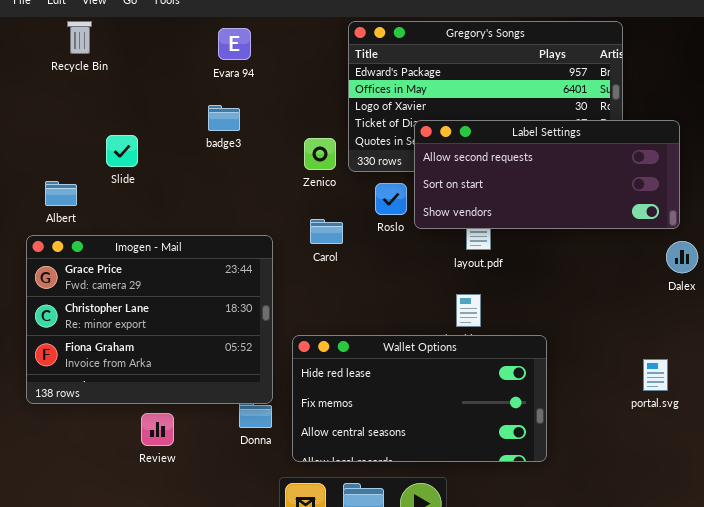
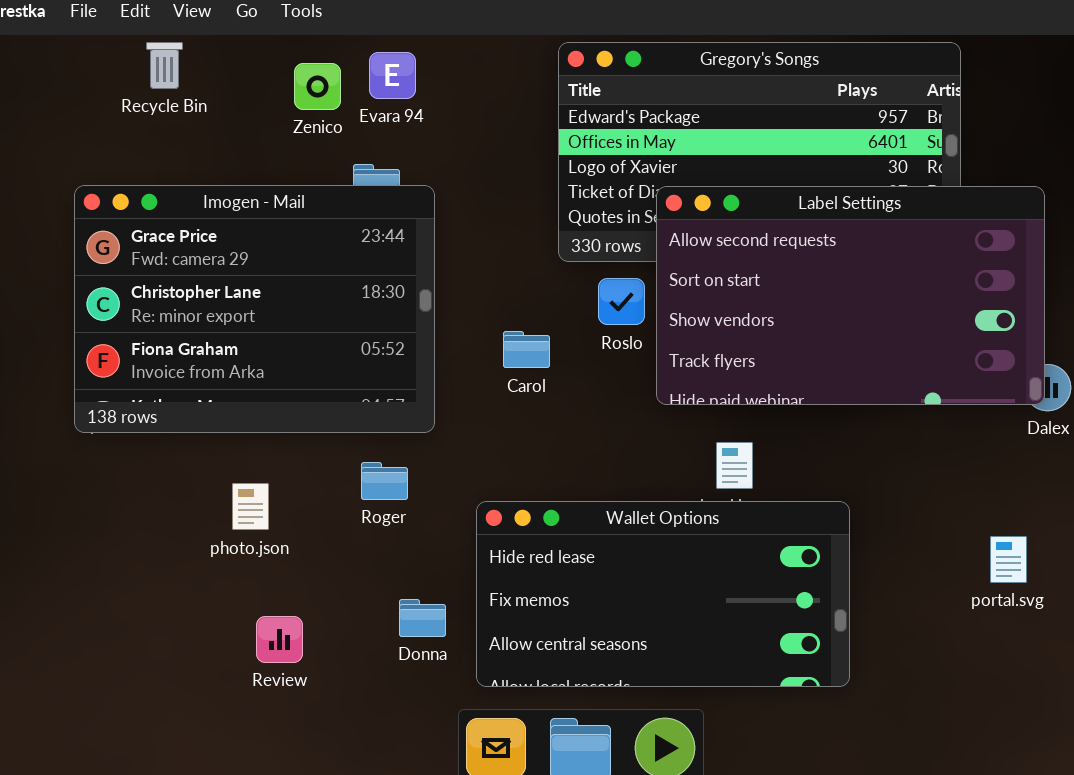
Label Settings: [414,120,680,229] -> [656,186,1045,405], resized
Zenico: [304,138,336,170] -> [294,63,341,110], moved
Imogen - Mail: [26,235,273,404] -> [74,185,435,433], moved

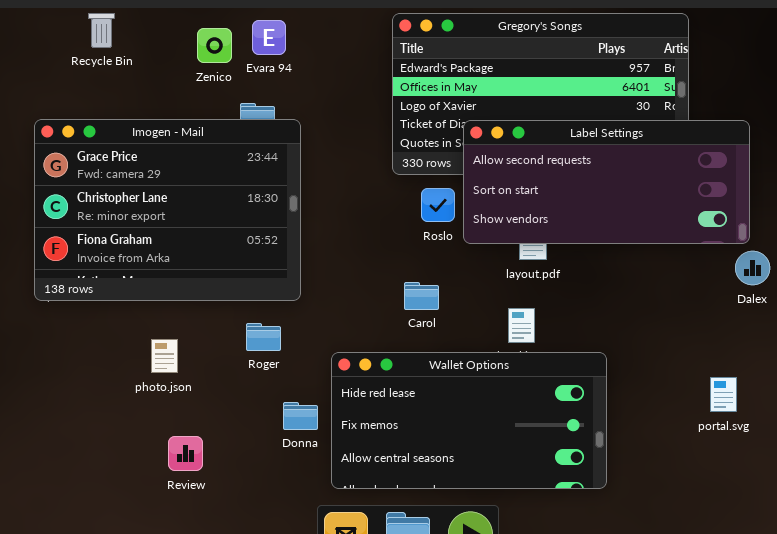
Label Settings: [656,186,1045,405] -> [463,120,750,244], resized
Carol: [503,331,550,368] -> [404,282,439,310], moved
Donna: [399,599,446,637] -> [283,402,318,430], moved

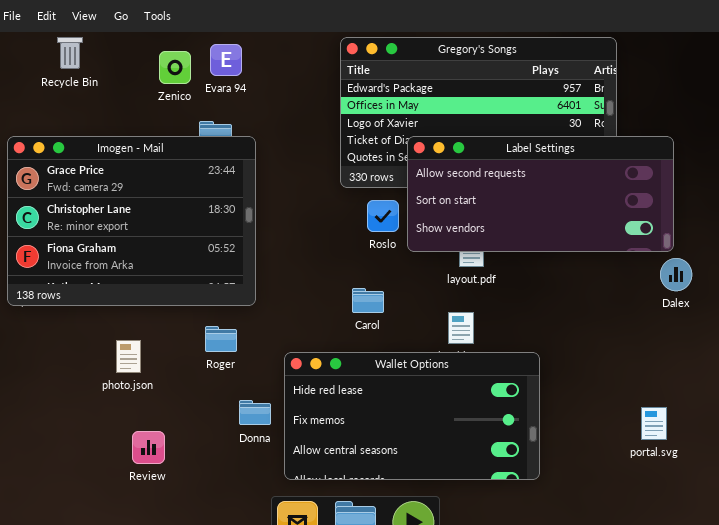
portal.svg: [710,377,737,412] -> [641,407,667,440], moved

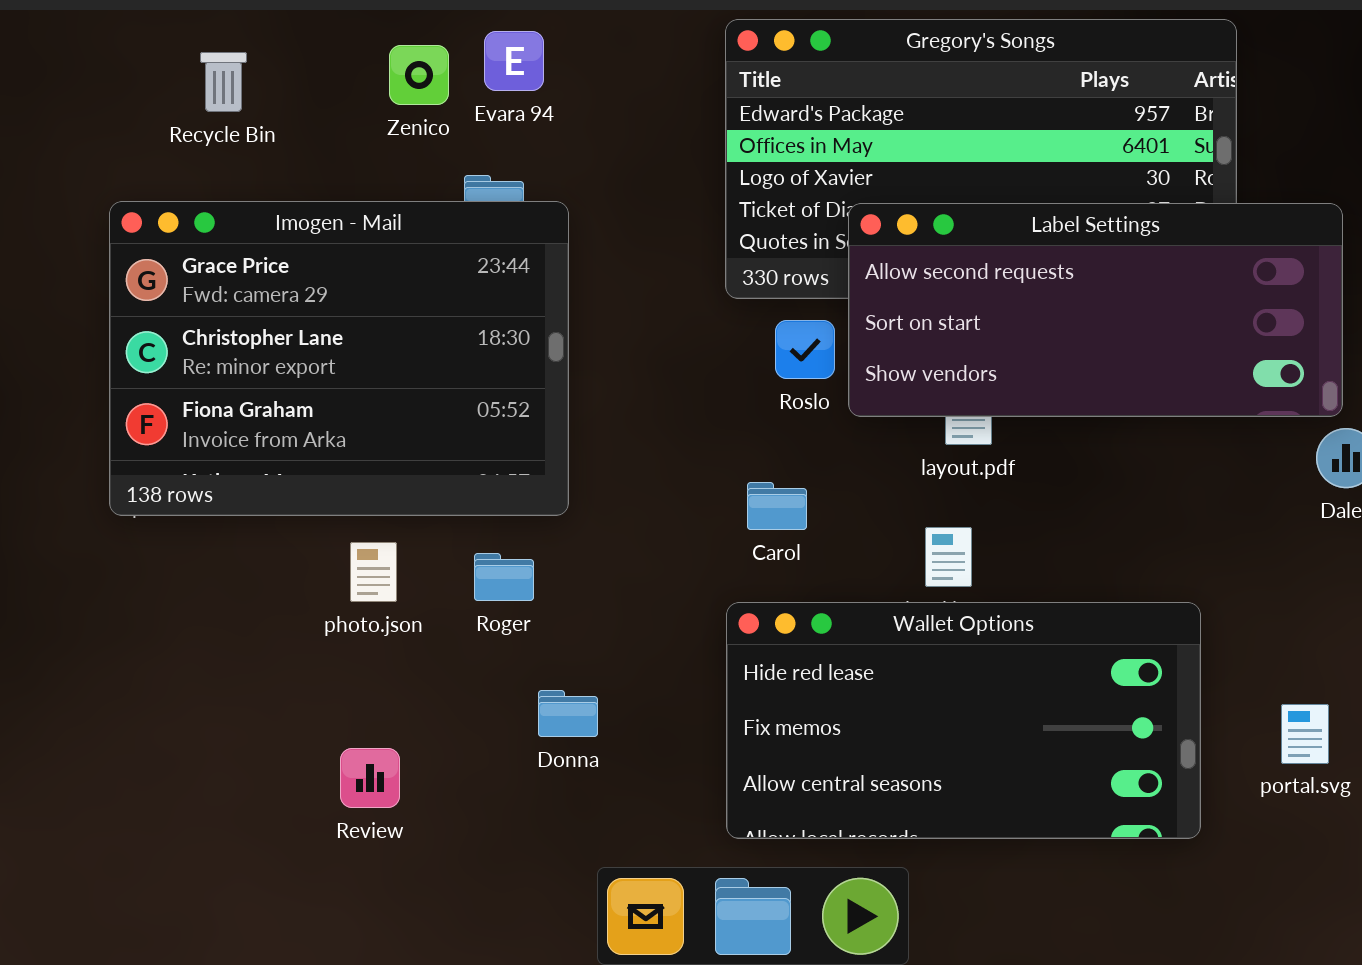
Recycle Bin: [57,37,83,69] -> [200,52,247,112], moved
photo.json: [116,340,141,373] -> [350,542,397,602], moved
Wallet Options: [284,352,540,480] -> [726,602,1201,839], moved

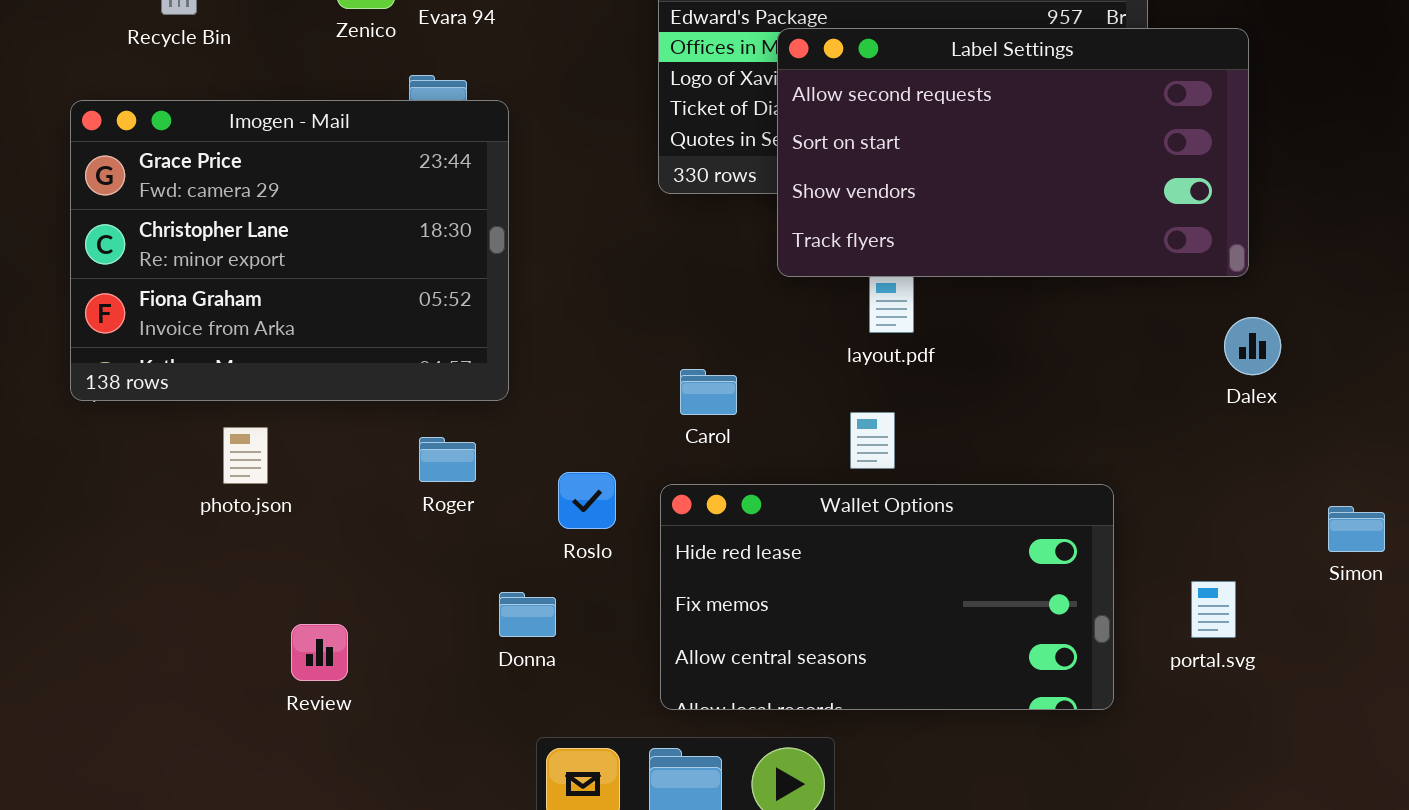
Label Settings: [848,203,1343,417] -> [777,28,1249,277], moved, resized
Roslo: [775,320,835,379] -> [558,472,616,529], moved
photo.json: [350,542,397,602] -> [223,427,268,484], moved
Donna: [538,690,598,737] -> [499,592,556,637], moved

